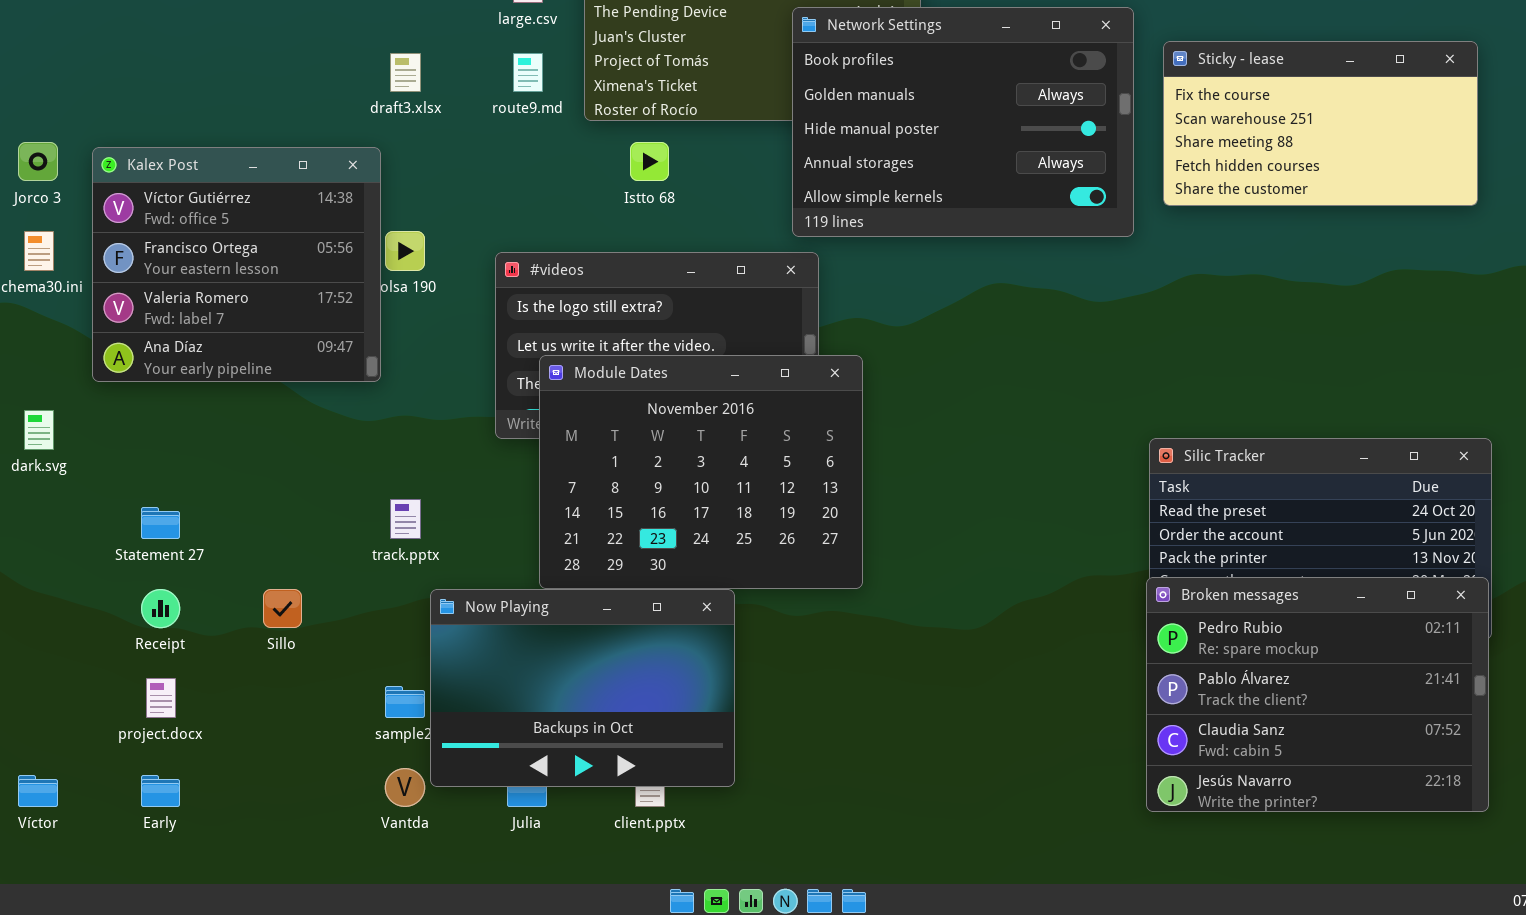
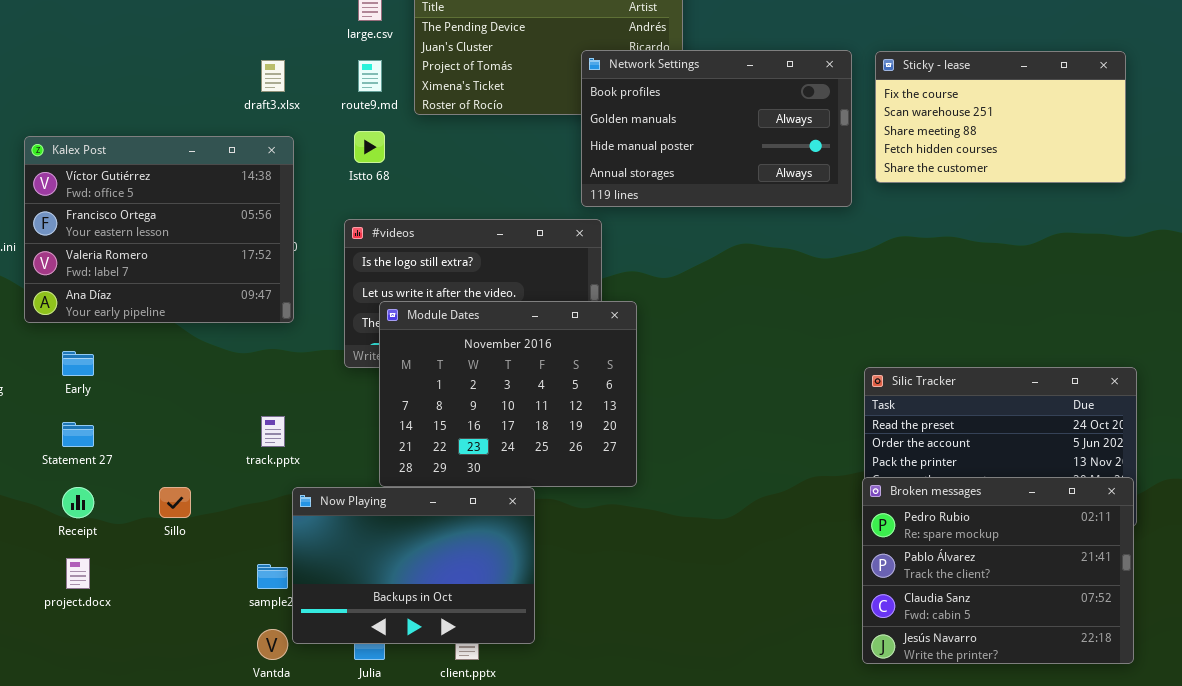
Network Settings: [792,7,1134,237] -> [581,50,852,207], resized
Istto 68: [630,142,669,181] -> [354,131,385,163], moved
Kalex Post: [92,147,381,382] -> [24,136,294,323], resized
Early: [141,775,180,807] -> [62,351,94,376], moved

